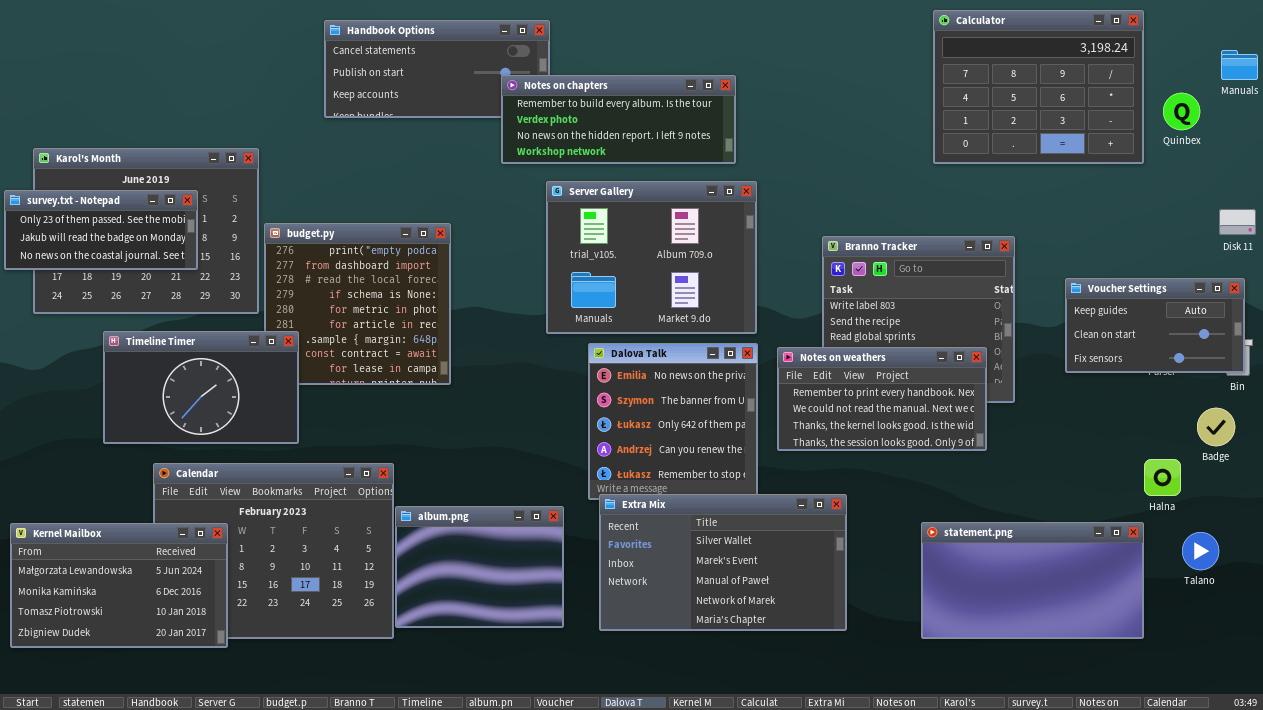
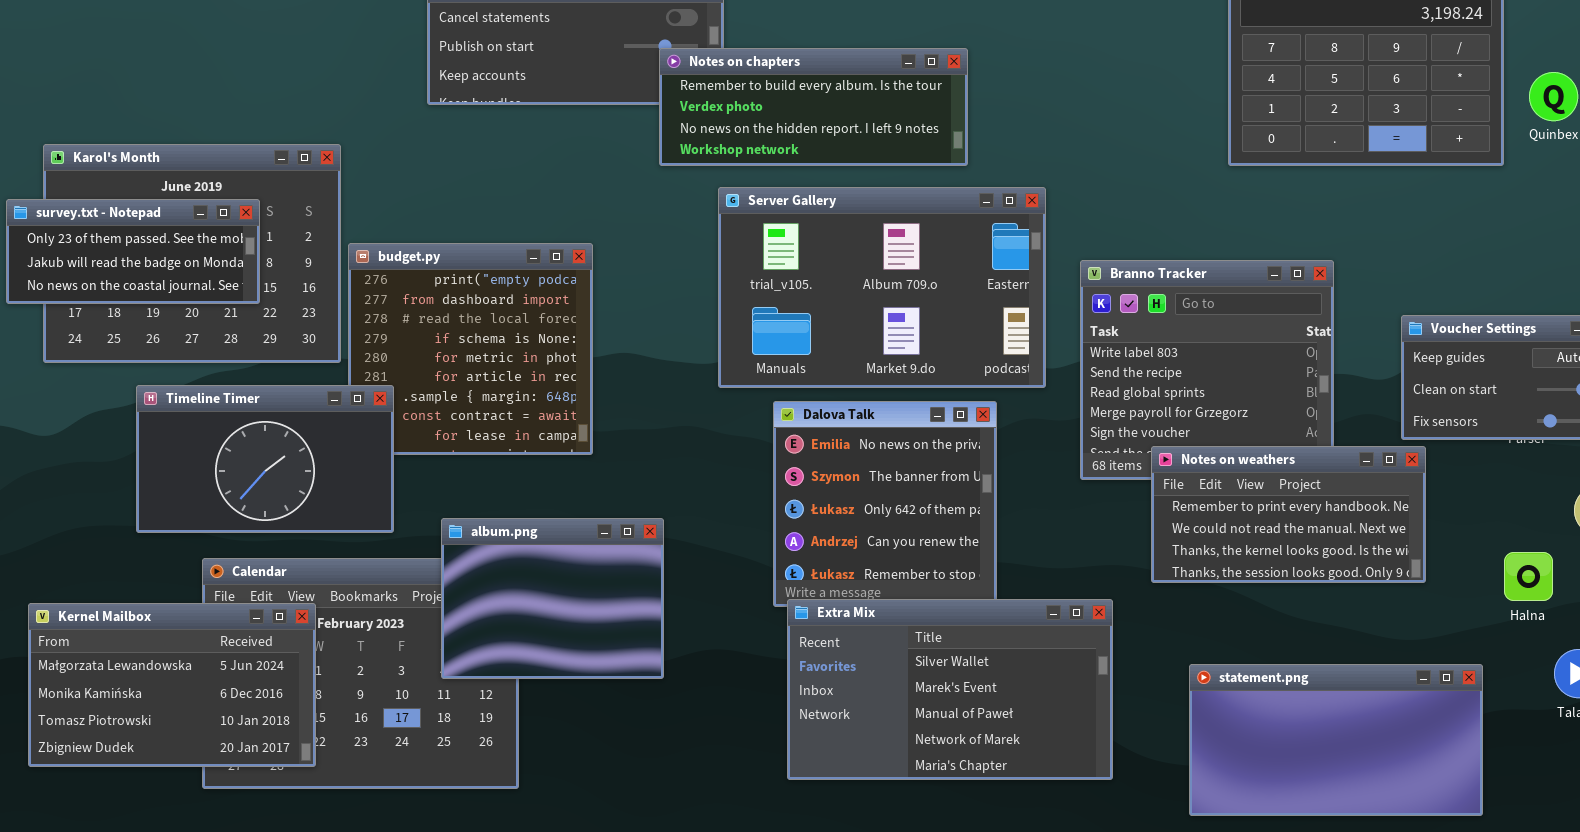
Server Gallery: [546,181,757,334] -> [718,187,1046,388], resized
Notes on weathers: [777,347,987,451] -> [1151,446,1426,583], moved
album.png: [395,506,564,628] -> [441,518,664,679], moved
statement.png: [921,522,1144,639] -> [1189,664,1483,816], moved
Kernel Mailbox: [10,523,228,648] -> [28,603,316,767], moved

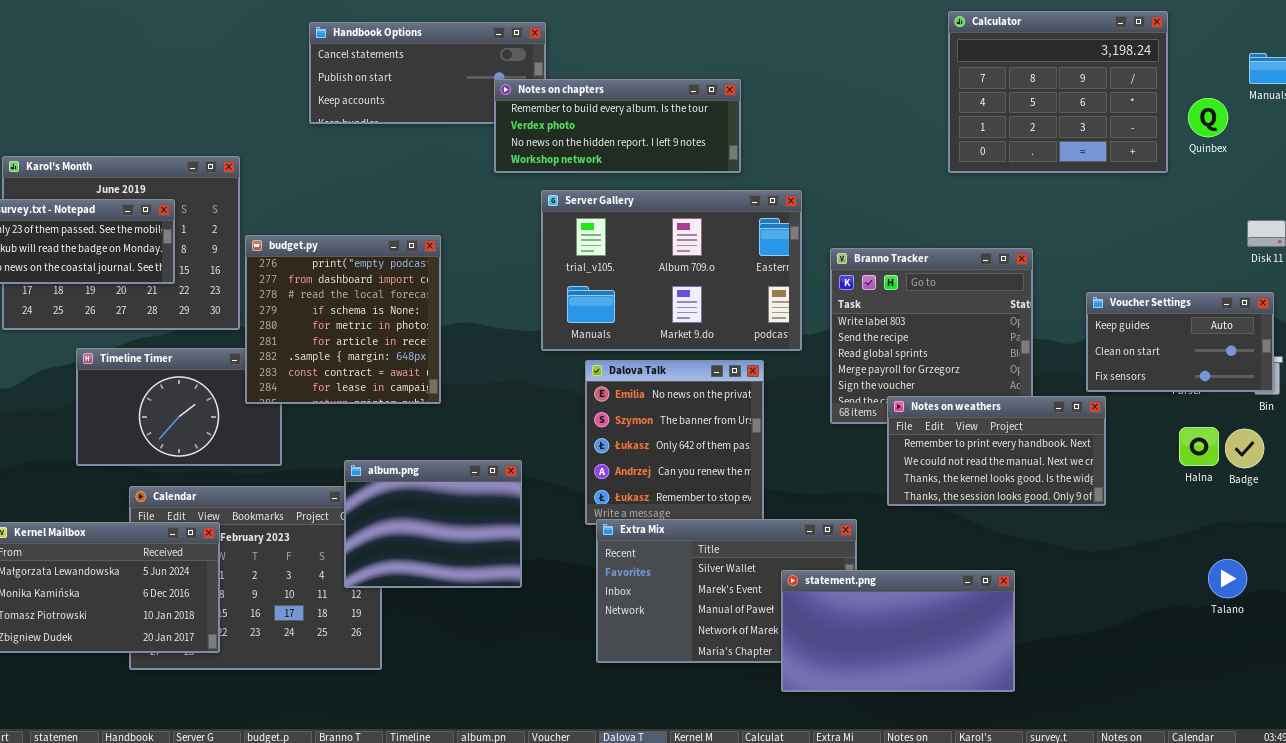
budget.py: [348,243,593,455] -> [245,235,441,404], raised
album.png: [441,518,664,679] -> [344,460,522,588], moved
Halna: [1504,552,1553,601] -> [1179,427,1219,466], moved
statement.png: [1189,664,1483,816] -> [781,570,1015,692], moved

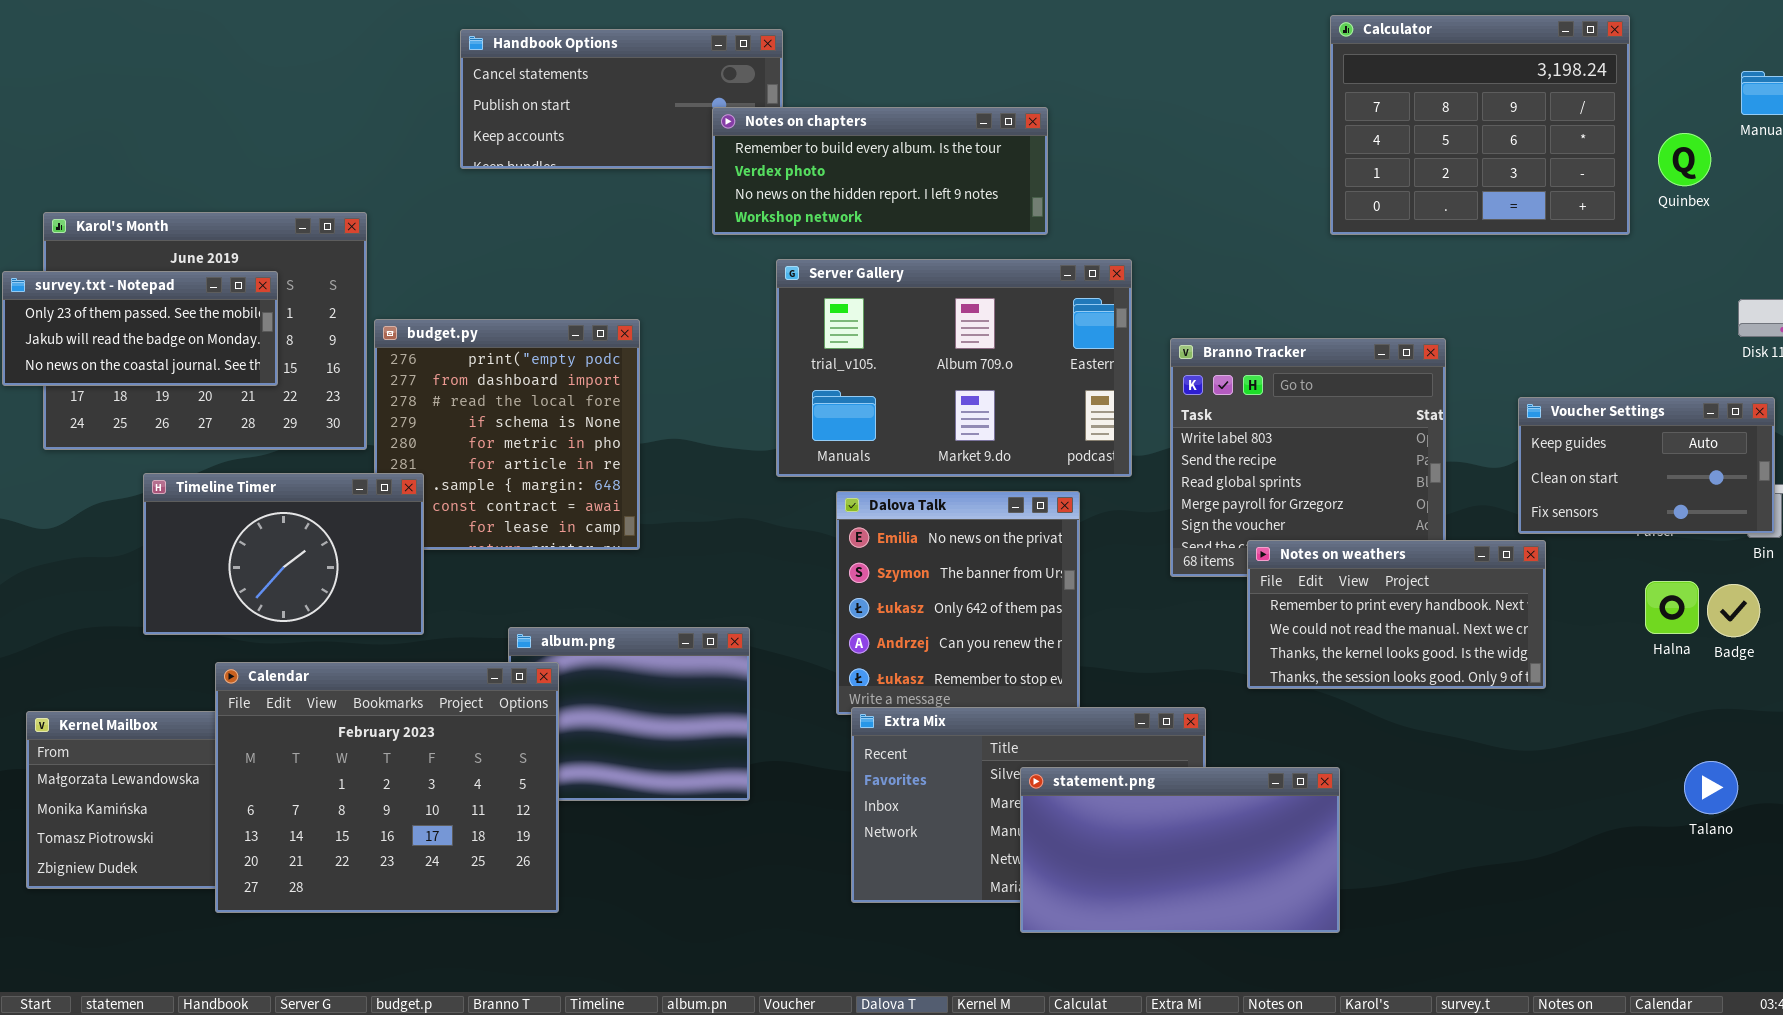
Timeline Timer: [76,348,282,466] -> [143,473,424,635], raised
Calendar: [129,486,382,670] -> [215,662,559,913], raised
statement.png: [781,570,1015,692] -> [1020,767,1340,933], moved

